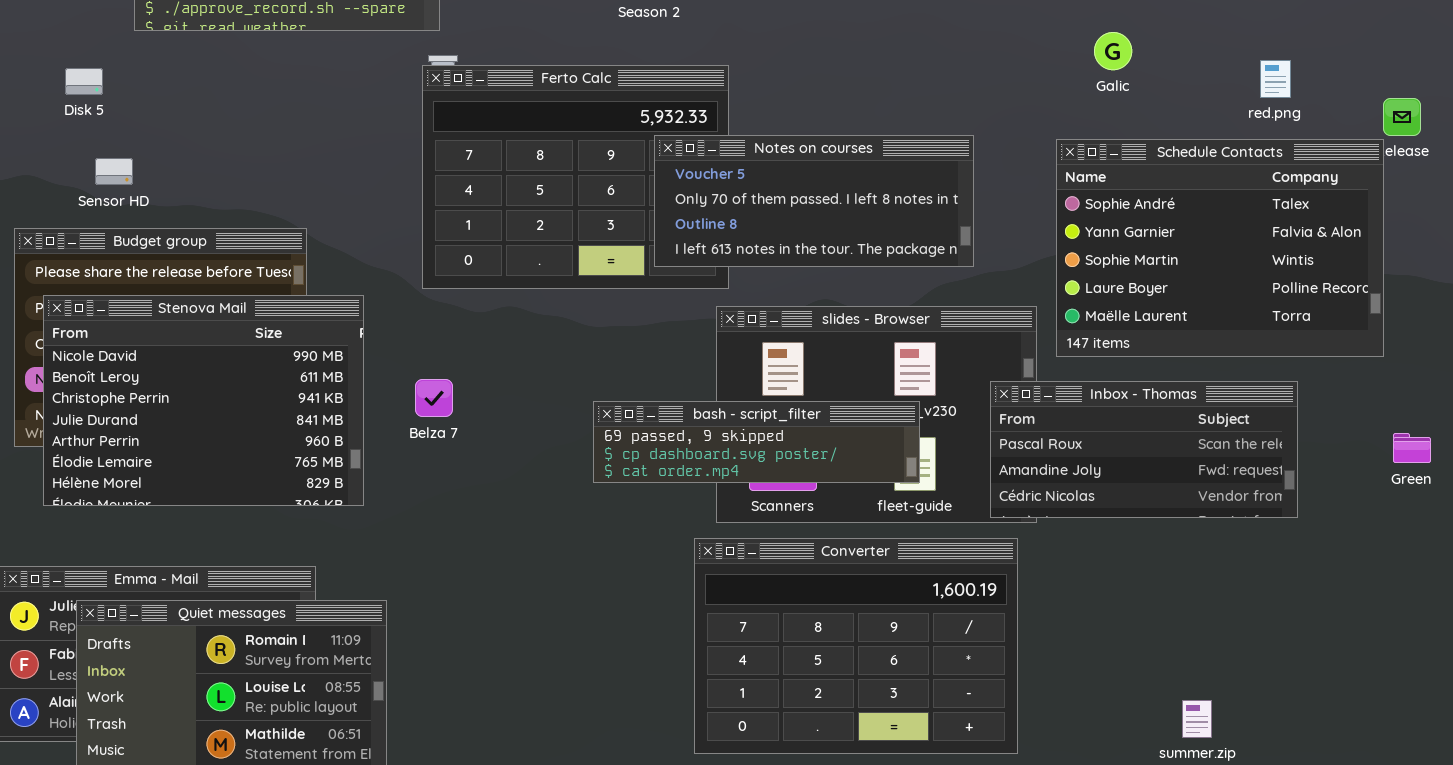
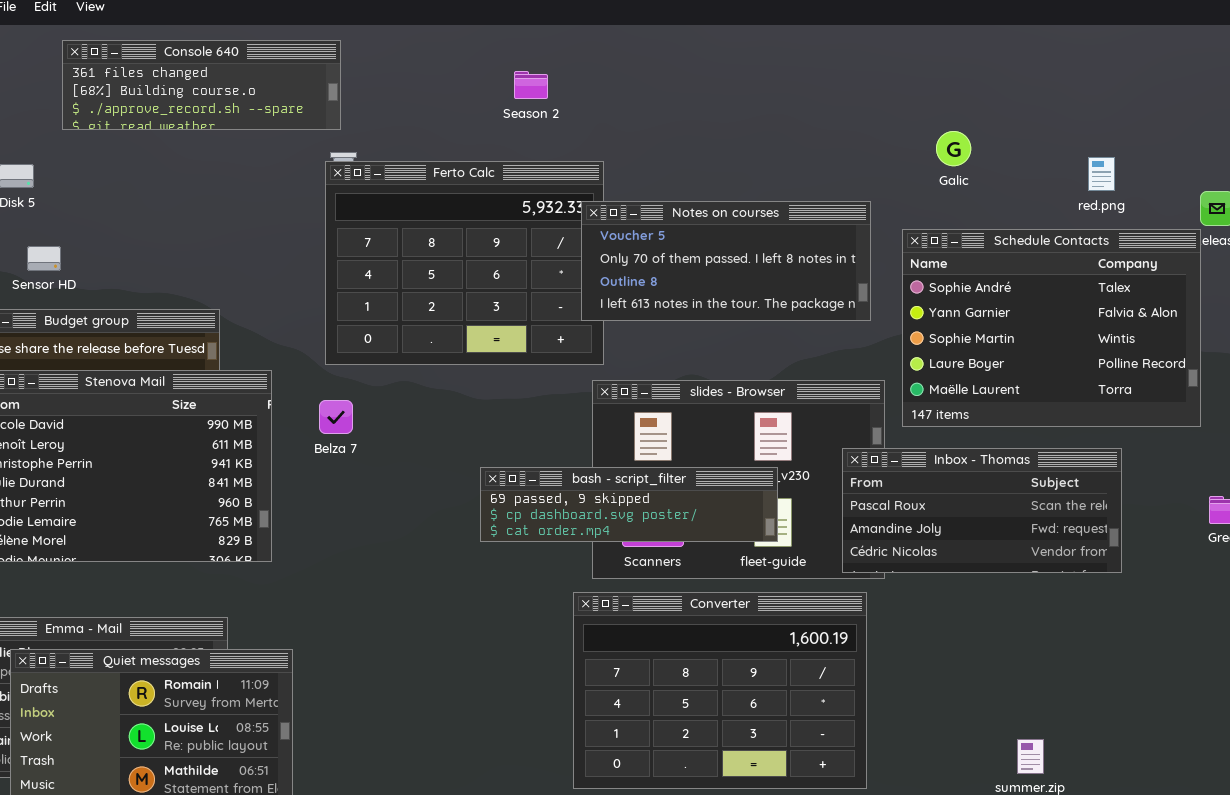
Notes on courses: [654,135,974,267] -> [581,201,871,321], moved
Belza 7: [415,379,453,417] -> [319,400,353,434], moved

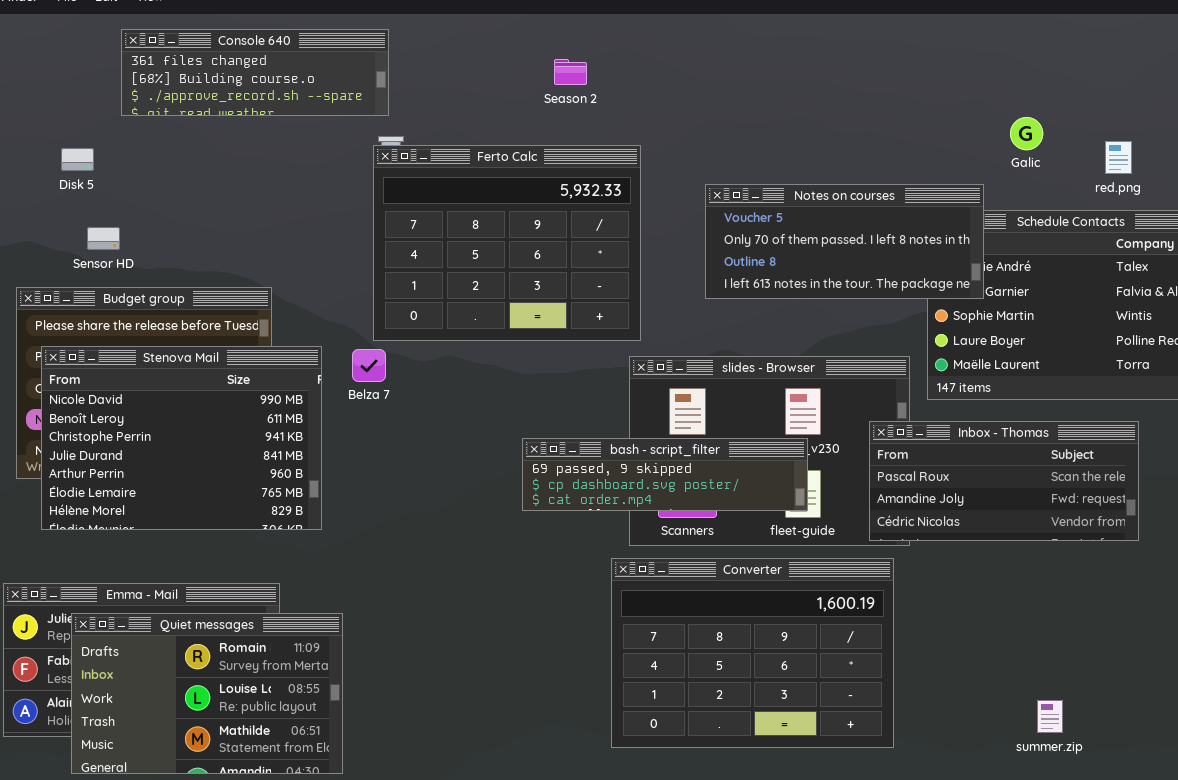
Galic: [936,131,971,166] -> [1010,117,1043,150], moved
Notes on courses: [581,201,871,321] -> [705,184,984,299], moved
Belza 7: [319,400,353,434] -> [352,349,386,382], moved

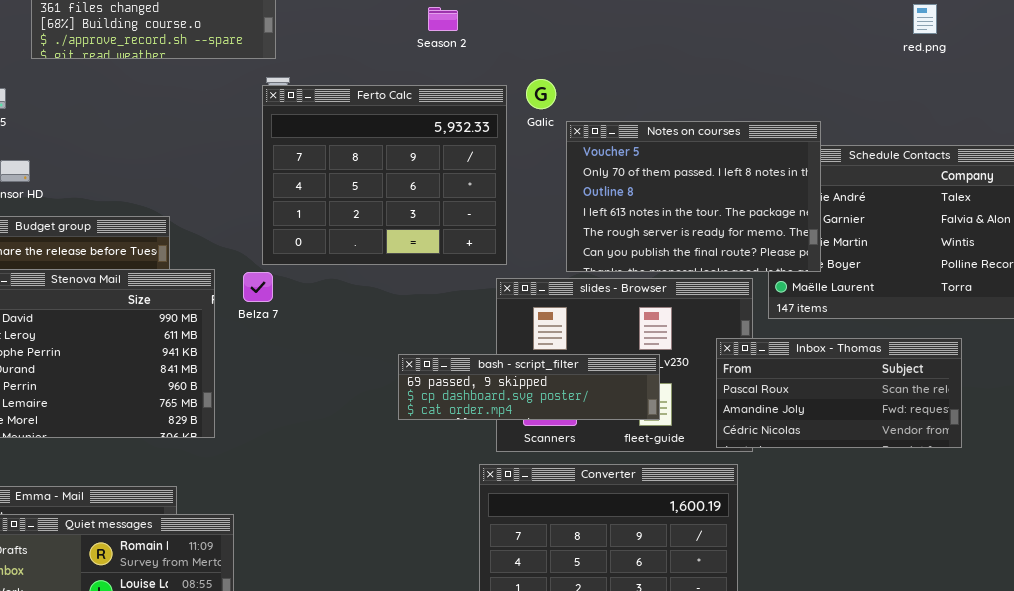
Galic: [1010,117,1043,150] -> [526,79,556,109], moved
red.png: [1105,141,1132,174] -> [913,4,937,34], moved
Notes on courses: [705,184,984,299] -> [566,121,821,272], resized

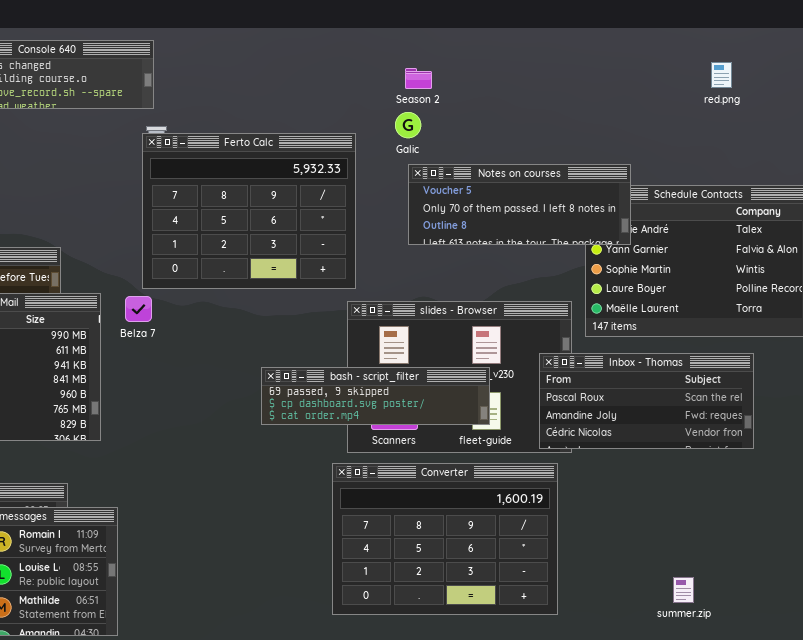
Season 2: [428,7,458,31] -> [405,68,432,89], moved
Galic: [526,79,556,109] -> [395,112,421,138], moved
Notes on courses: [566,121,821,272] -> [408,164,631,245], resized

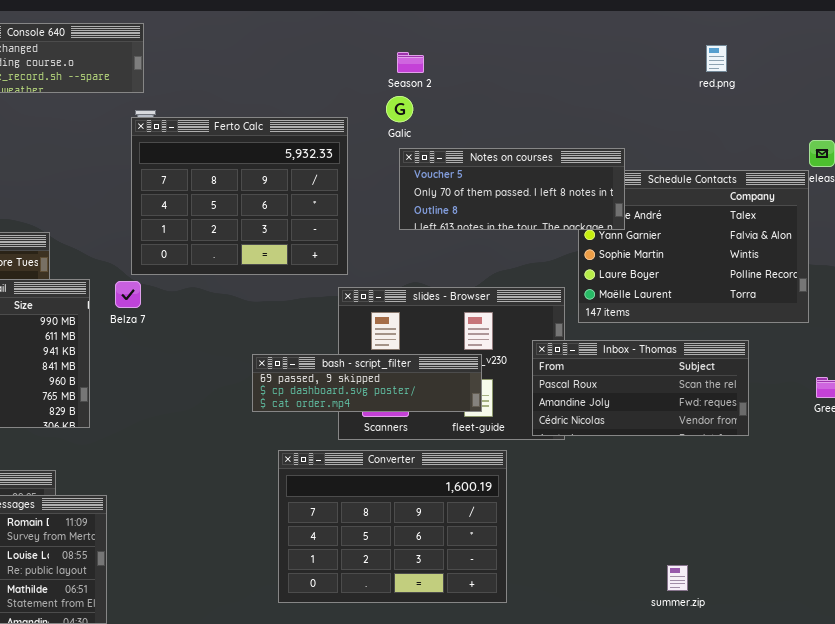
Converter: [332,463,558,615] -> [278,450,507,603], moved

